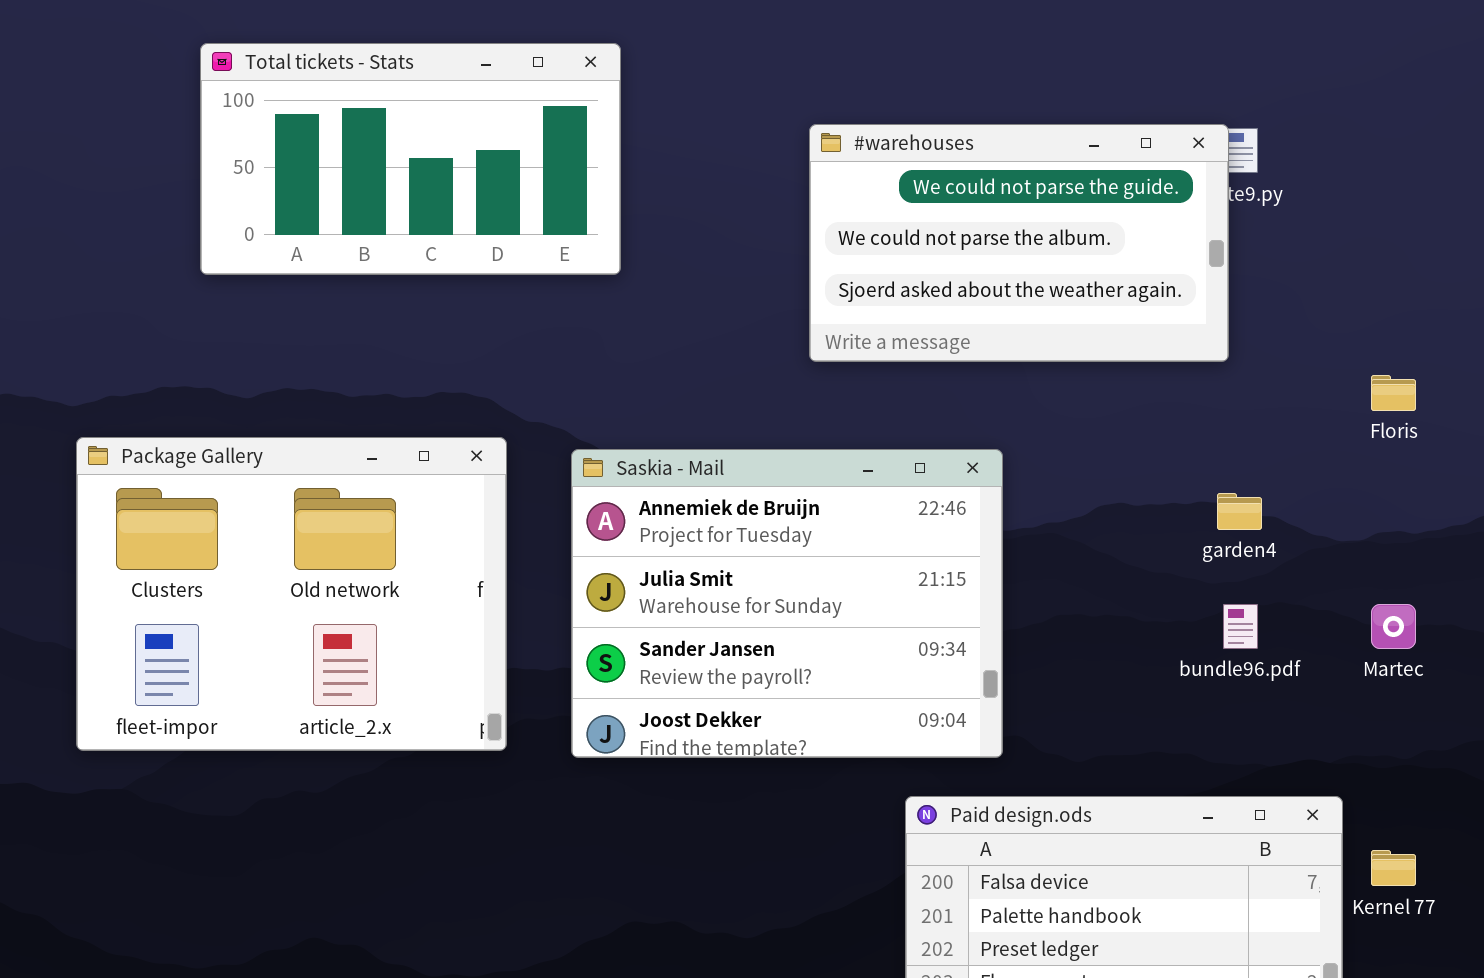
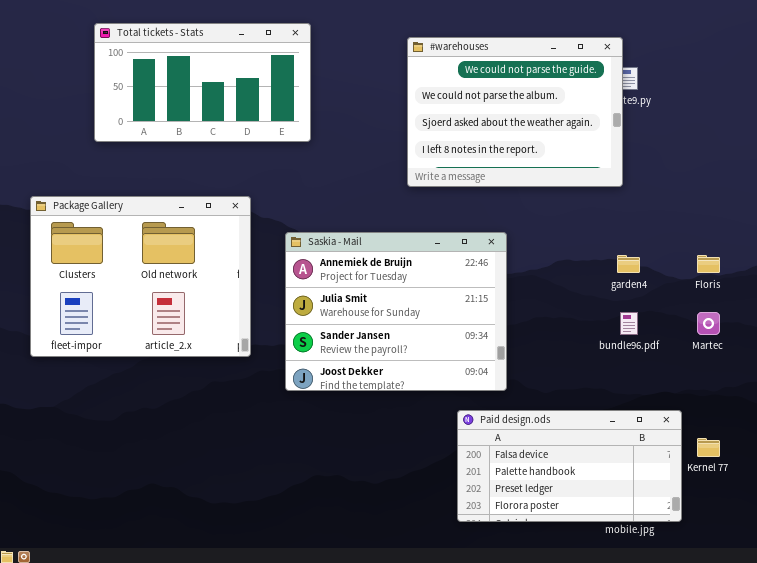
#warehouses: [809,124,1229,362] -> [407,37,623,187], resized
Floris: [1371,375,1416,411] -> [697,255,720,273], moved
Package Gallery: [76,437,507,751] -> [30,196,251,357], moved

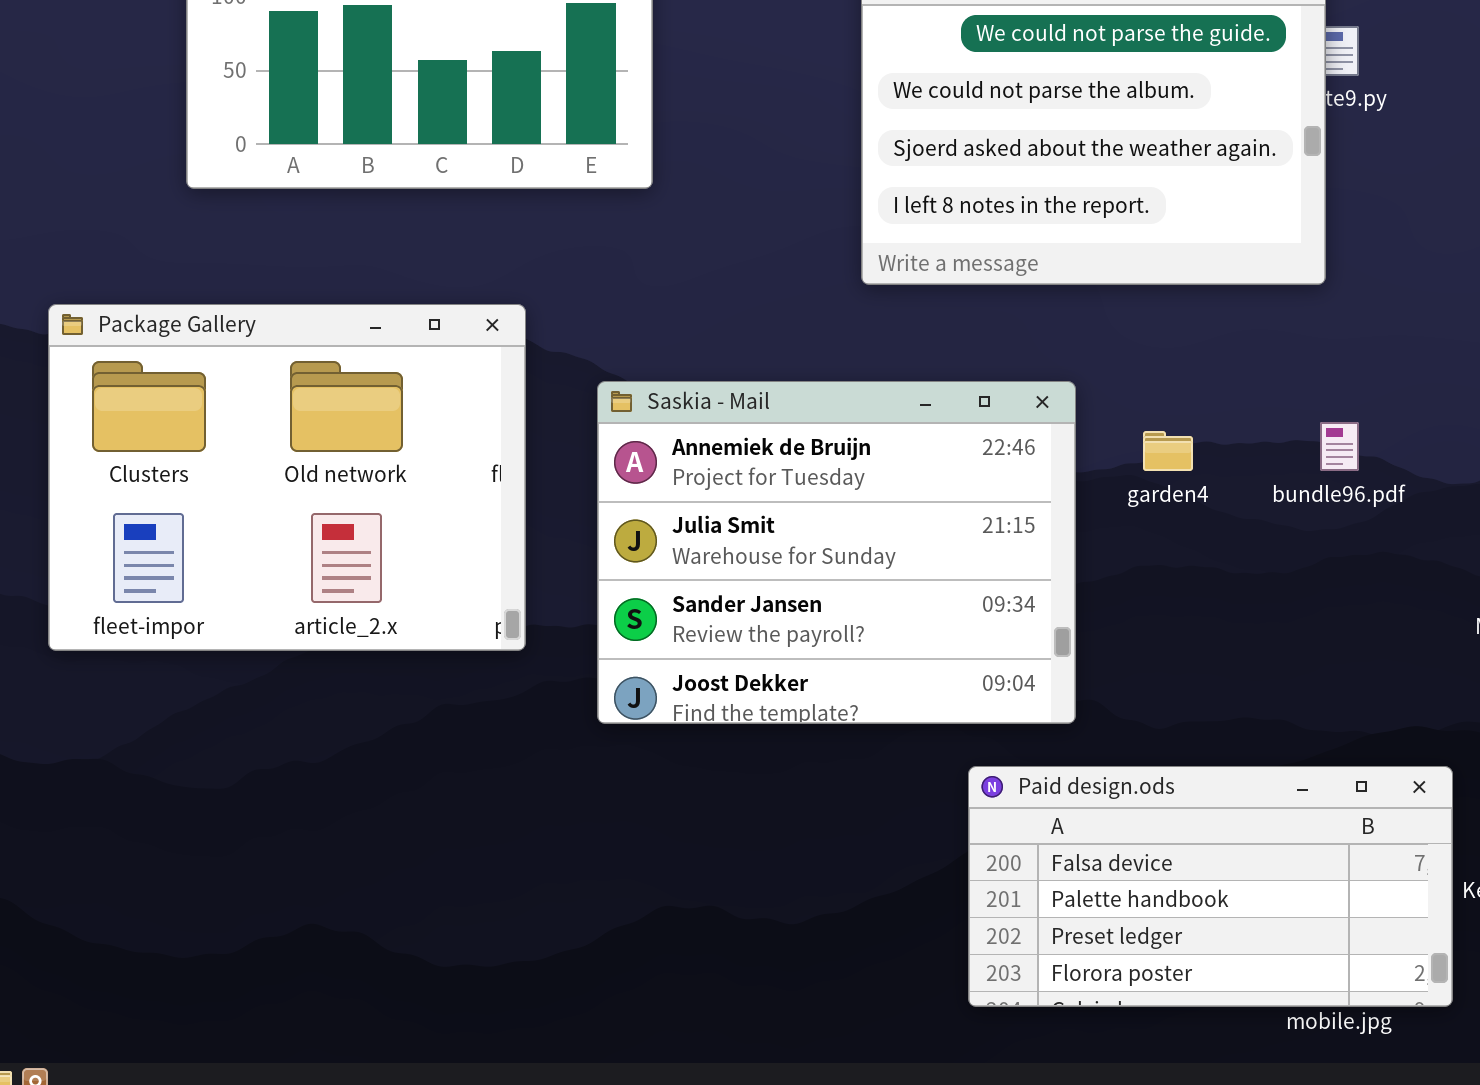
garden4: [617,255,640,273] -> [1143,431,1193,471], moved
bundle96.pdf: [620,312,638,335] -> [1320,422,1359,471], moved

